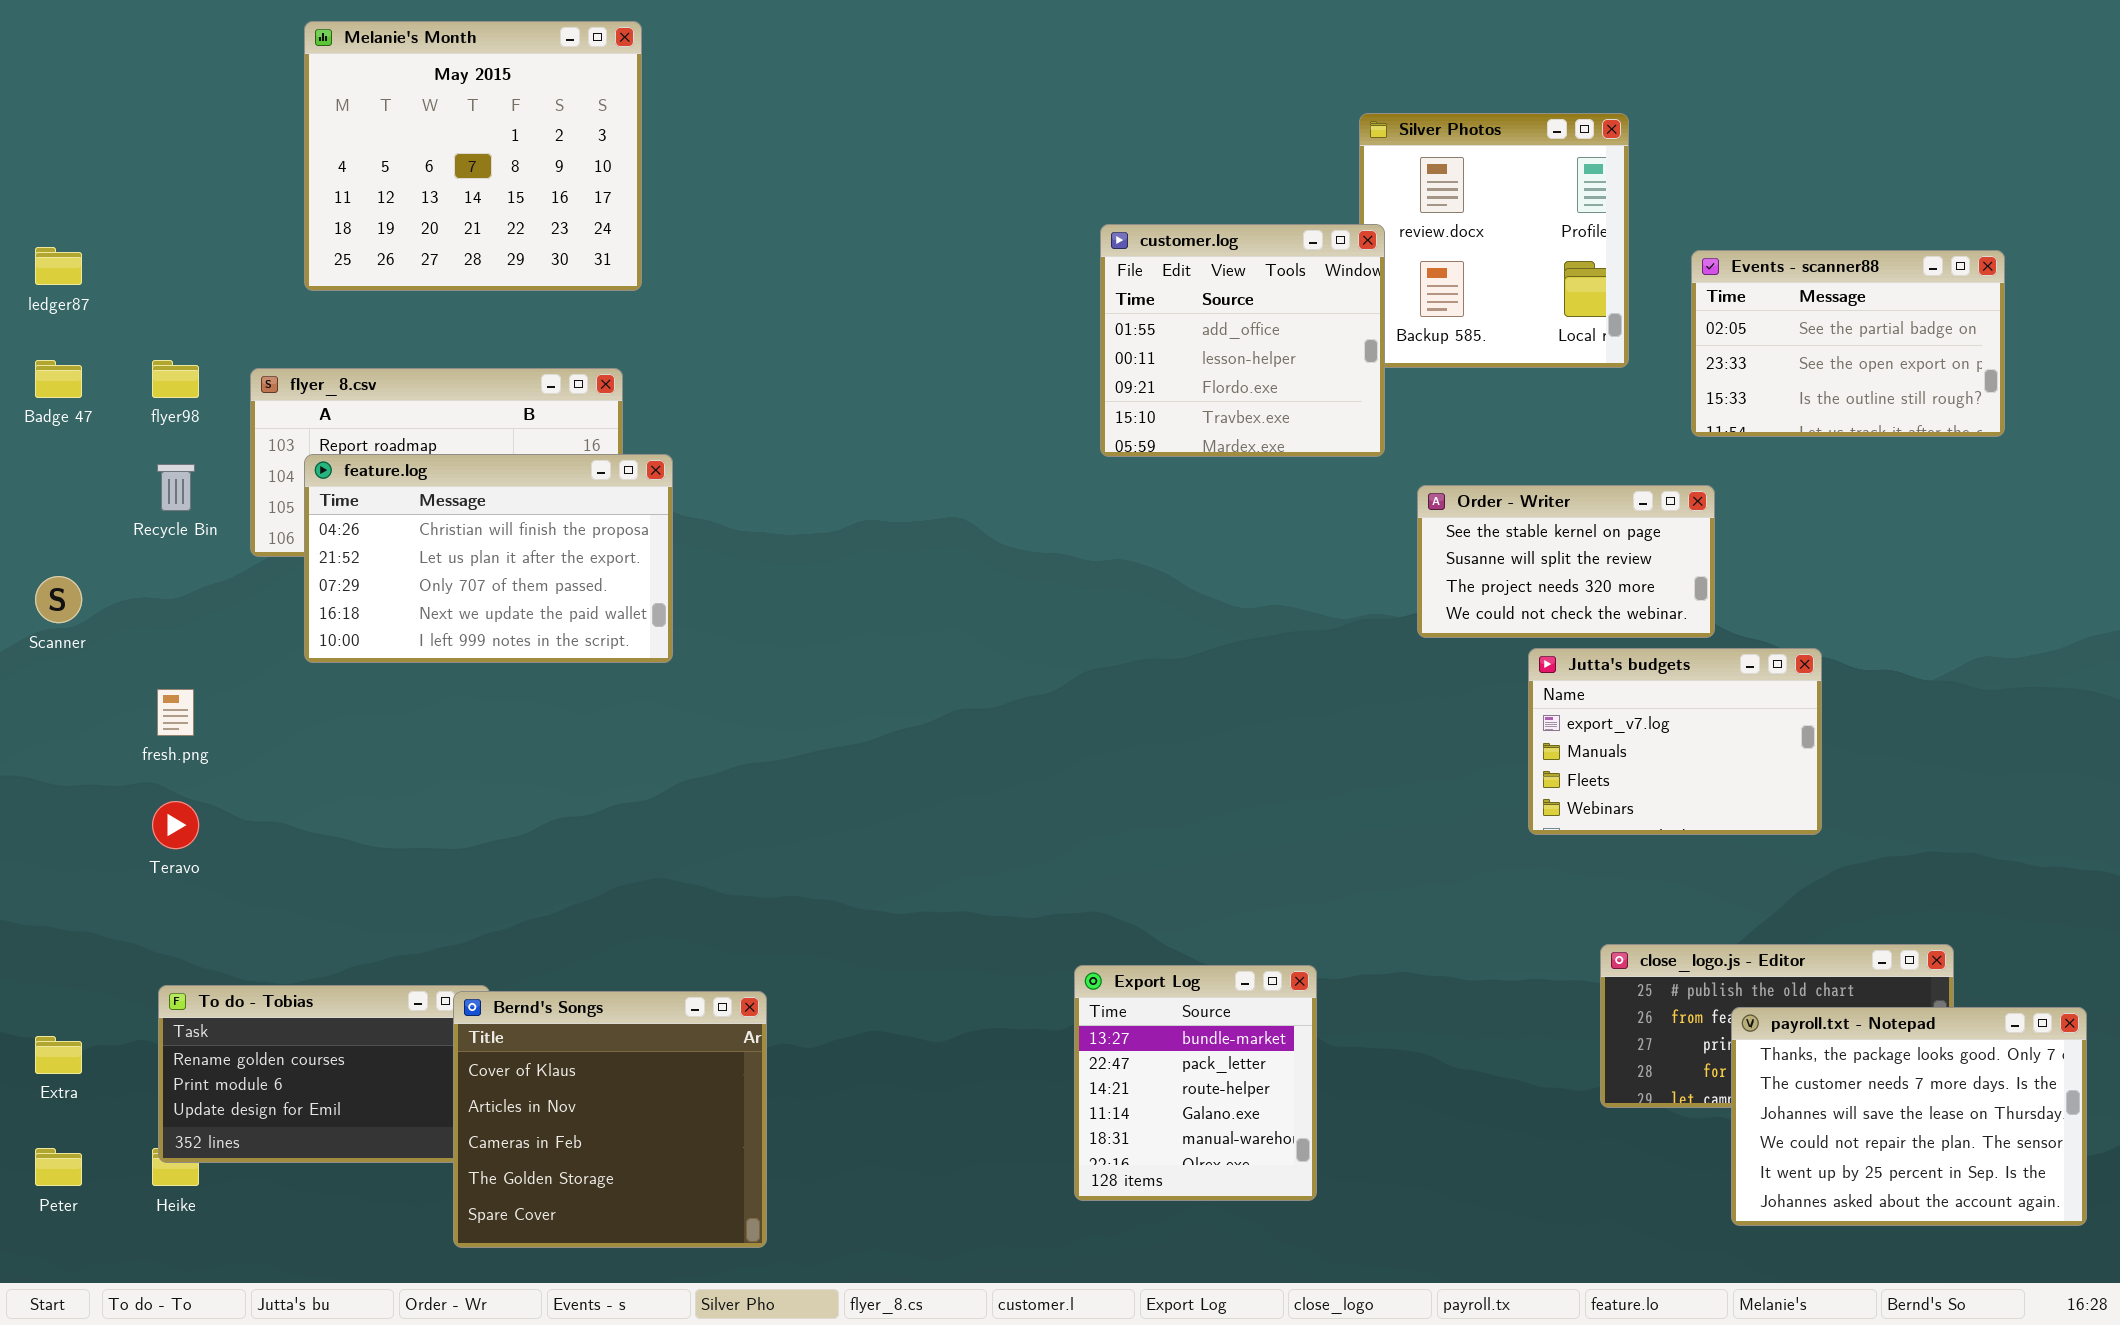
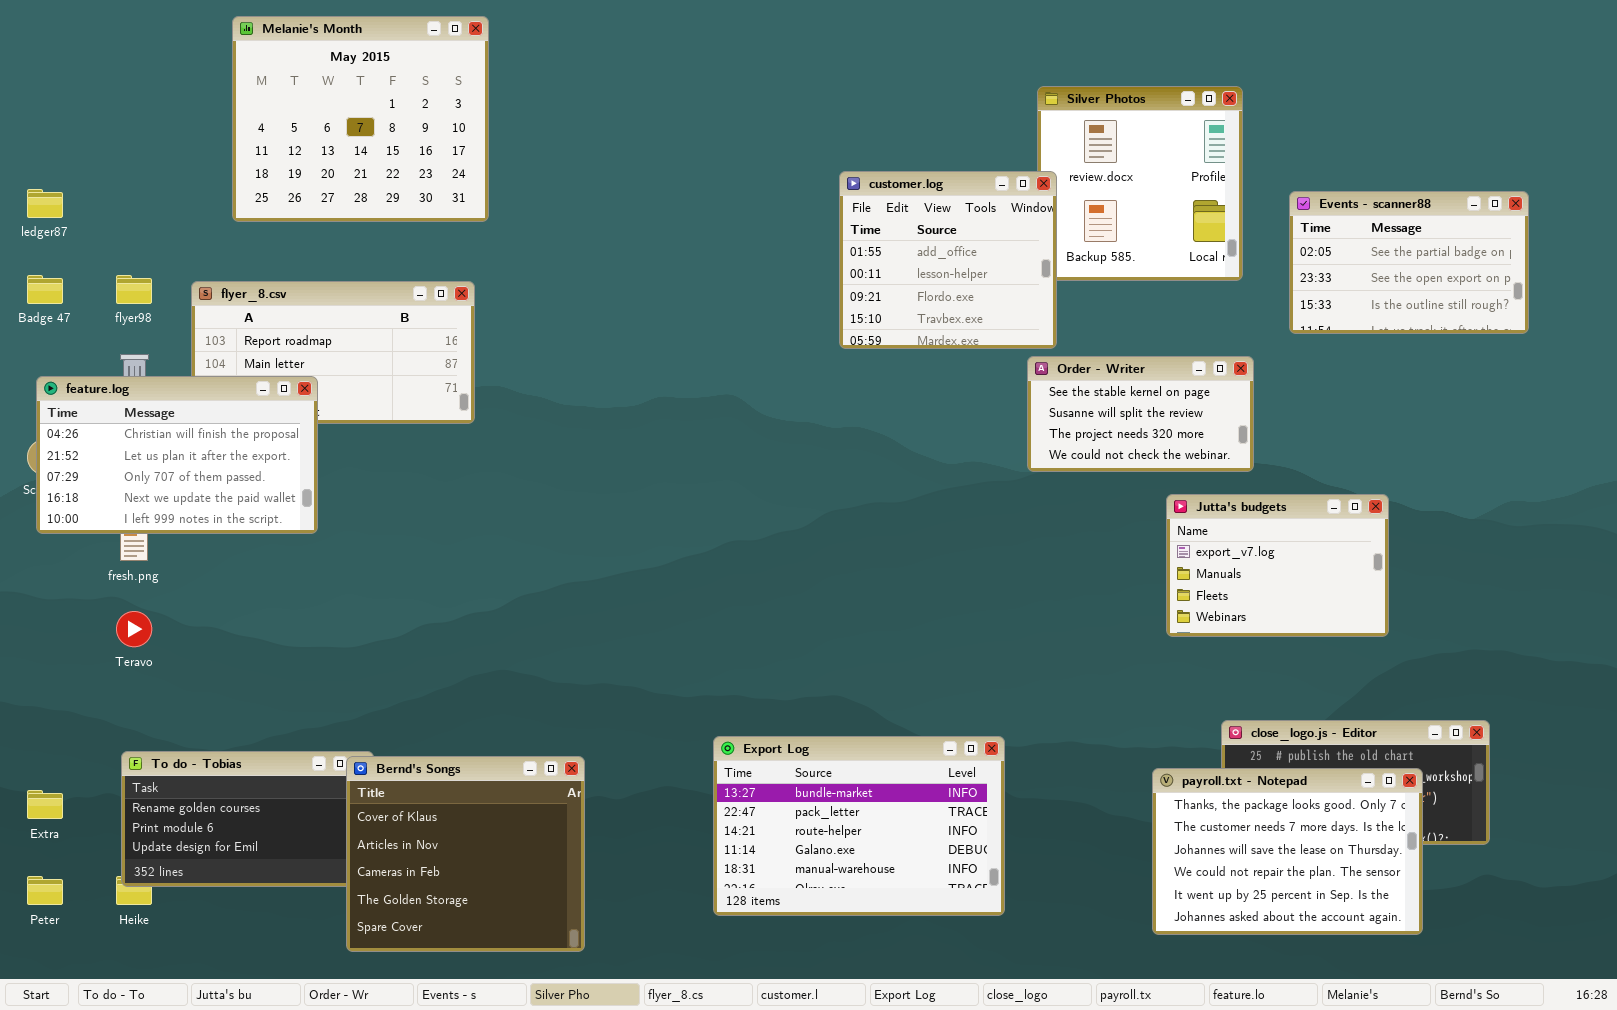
feature.log: [304,454,673,663] -> [36,376,318,534], moved
Order - Writer: [1417,485,1715,638] -> [1027,356,1254,472], moved
Export Log: [1074,965,1317,1201] -> [713,736,1005,916], resized
payroll.txt - Notepad: [1731,1007,2087,1226] -> [1152,768,1423,935], moved

